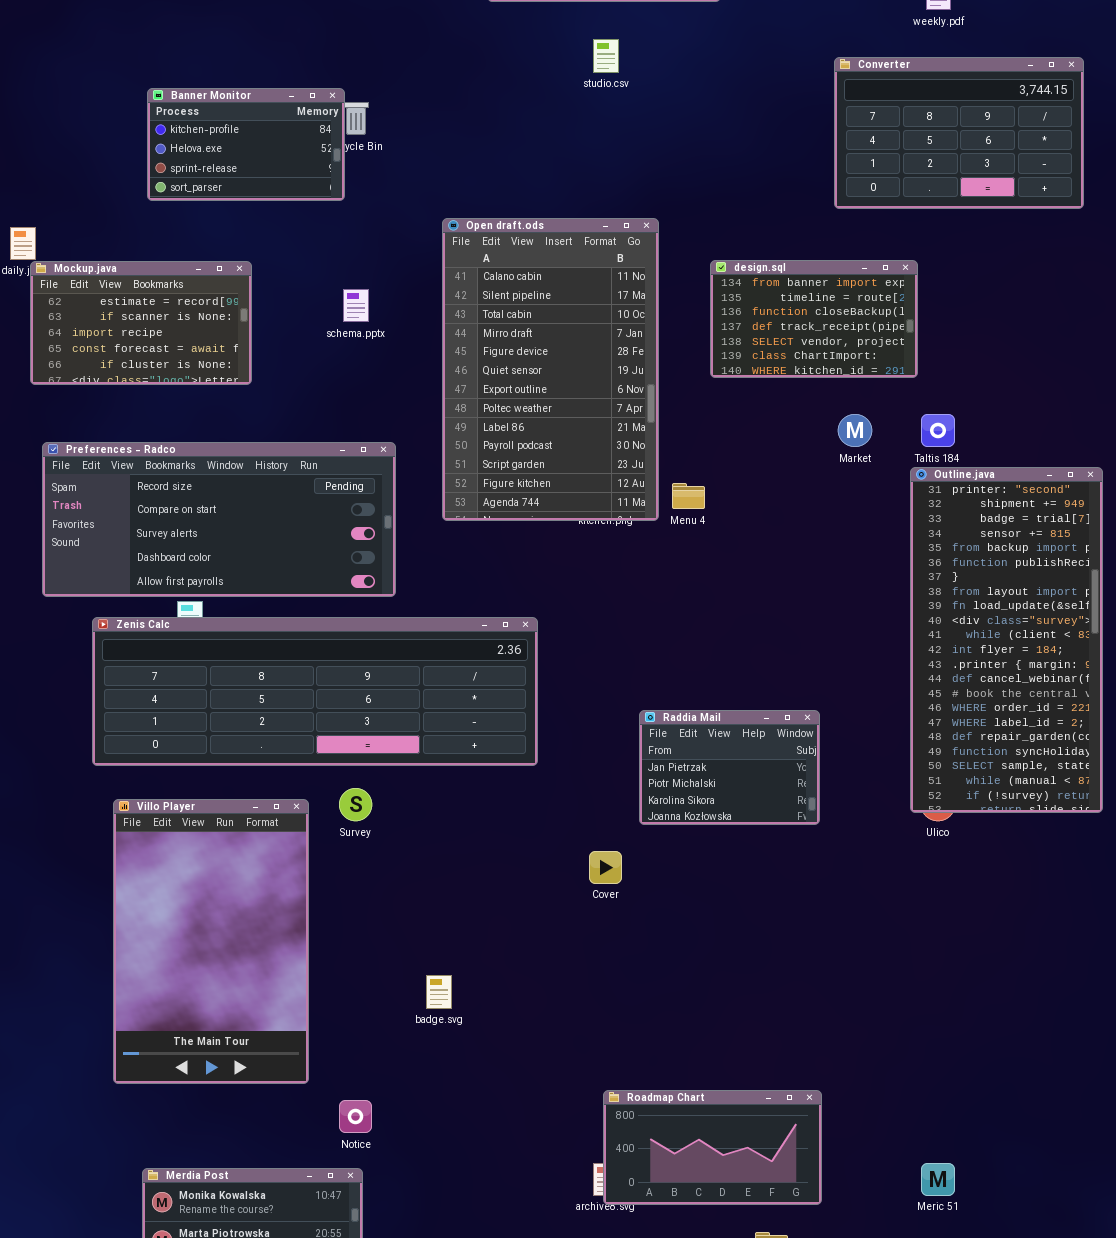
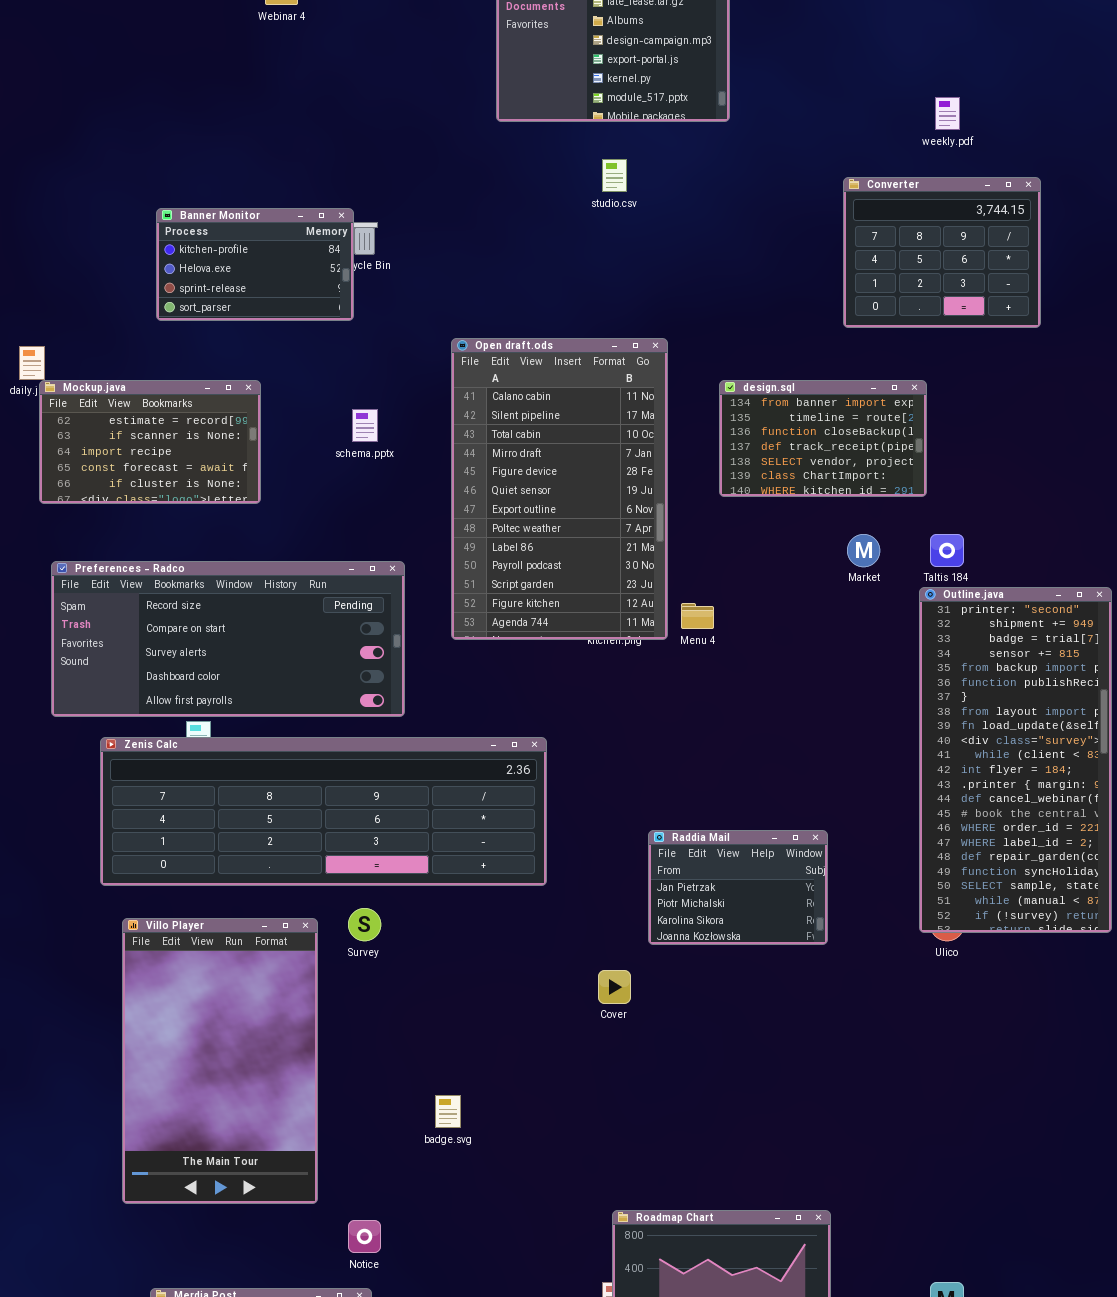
Converter: [834,57,1084,209] -> [843,177,1041,328], resized

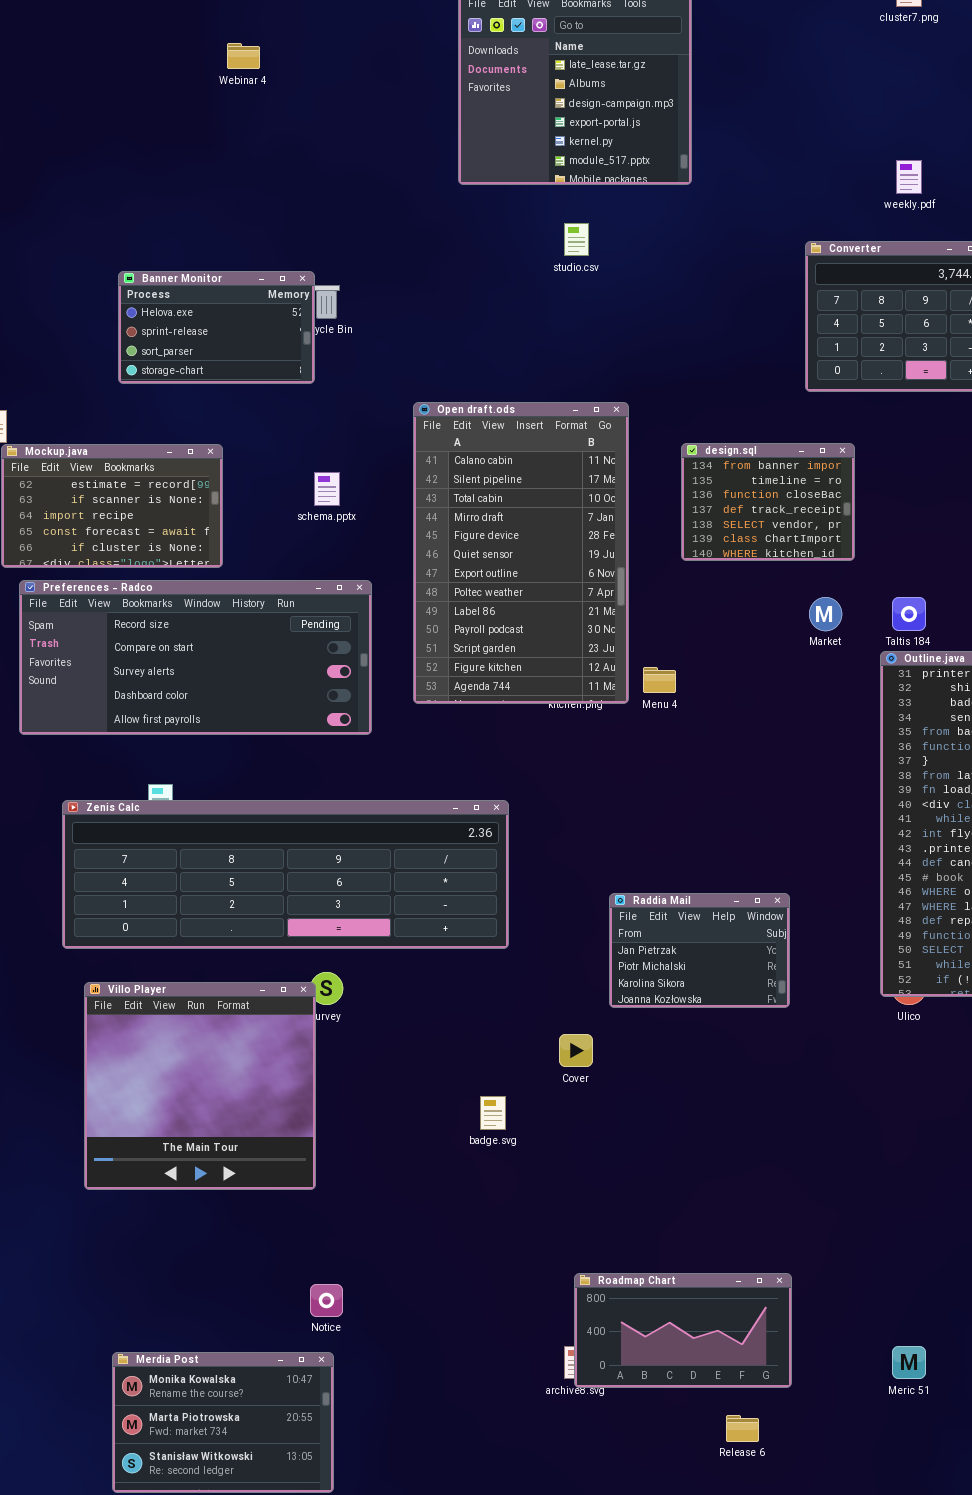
Banner Monitor: [156,208,354,321] -> [118,271,315,384], scrolled down 1 row
design.sql: [719,380,927,497] -> [681,443,855,561], resized
Preferences - Radco: [51,561,405,717] -> [19,580,372,735], moved
Villo Player: [122,918,318,1204] -> [84,982,316,1190], resized
badge.svg: [435,1095,461,1128] -> [480,1096,506,1130], moved

